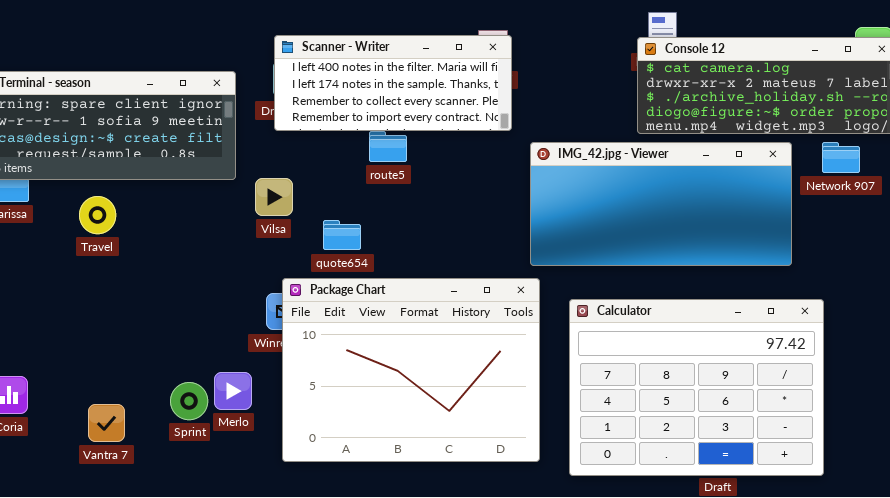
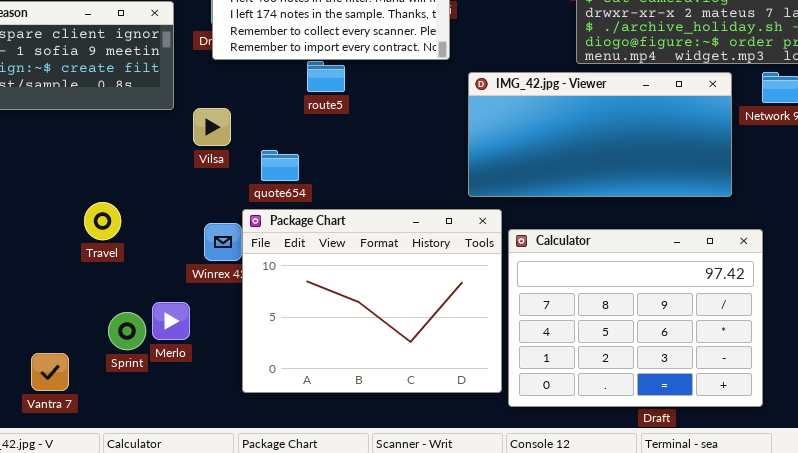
Travel: [79,196,116,234] -> [84,202,121,240], moved
Package Chart: [282,278,540,462] -> [242,209,502,393], moved
Vantra 7: [88,404,125,442] -> [31,353,69,391], moved

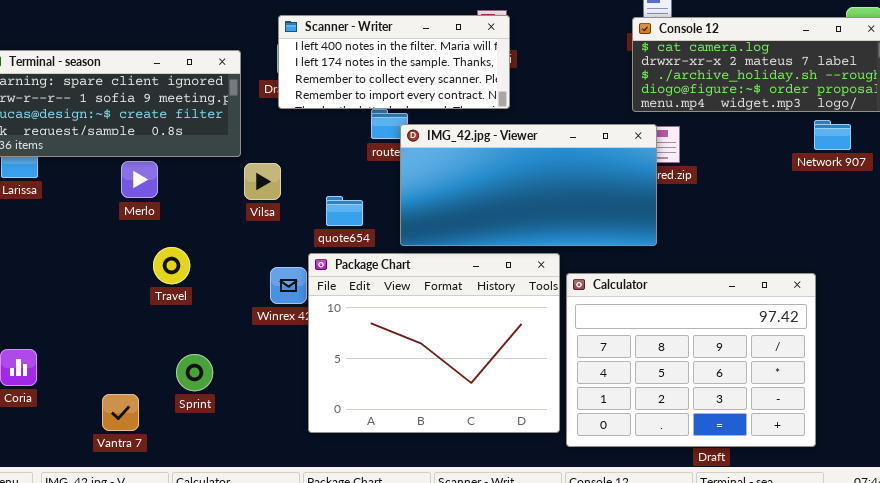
IMG_42.jpg - Viewer: [468,72,732,197] -> [400,124,657,246], moved
Vilsa: [193,108,231,146] -> [244,163,281,200], moved
Merlo: [152,302,190,340] -> [121,161,158,198], moved

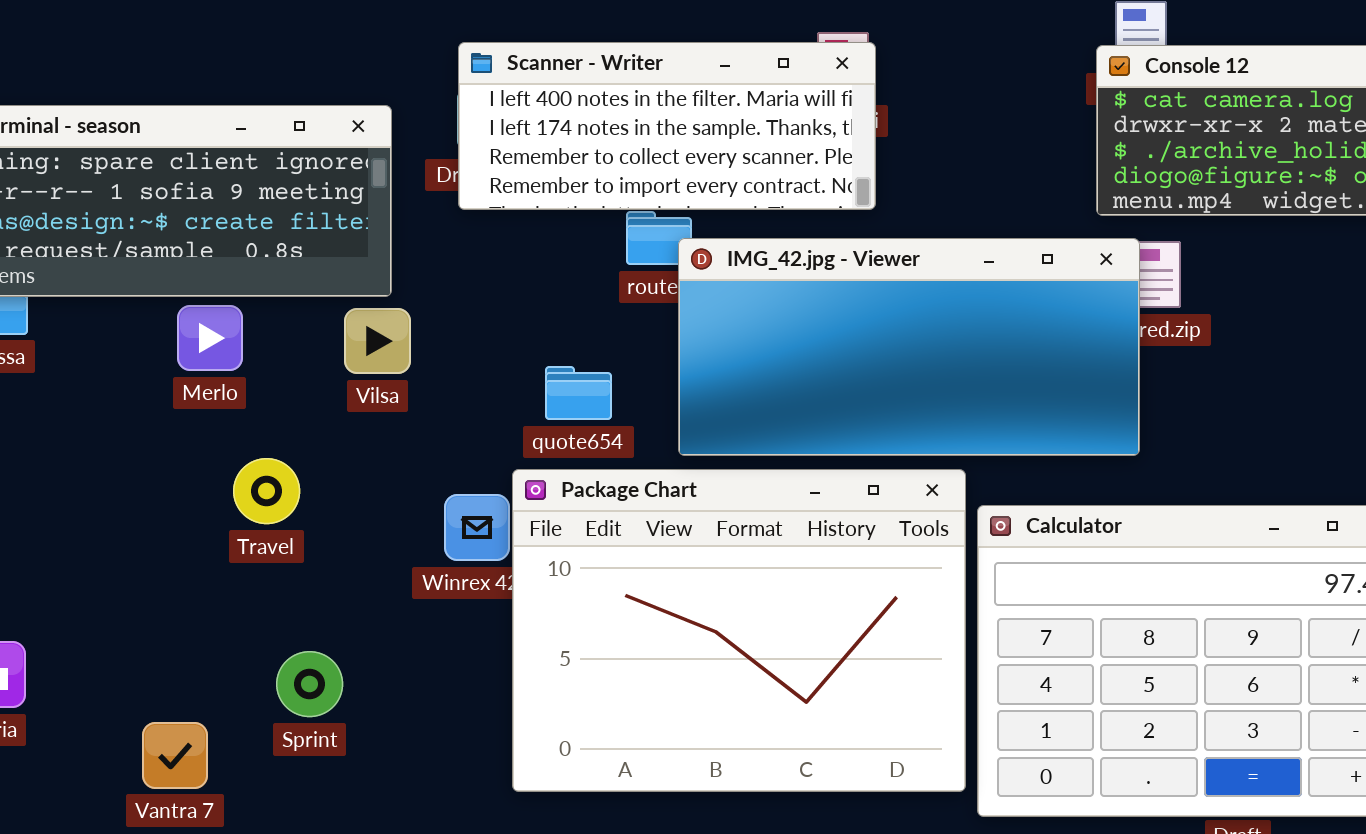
Vilsa: [244,163,281,200] -> [344,308,411,374], moved

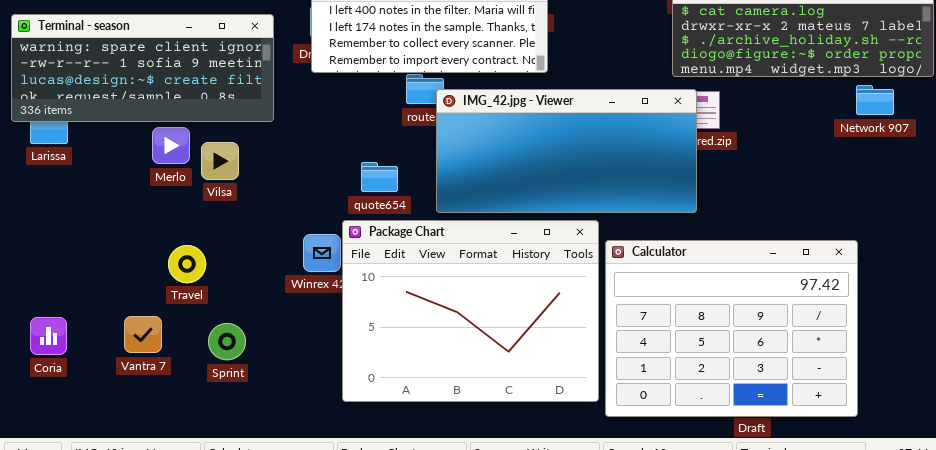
Vilsa: [344,308,411,374] -> [201,142,239,180], moved
Travel: [233,458,300,524] -> [168,245,206,283], moved
Vantra 7: [142,722,208,789] -> [124,316,162,353], moved

